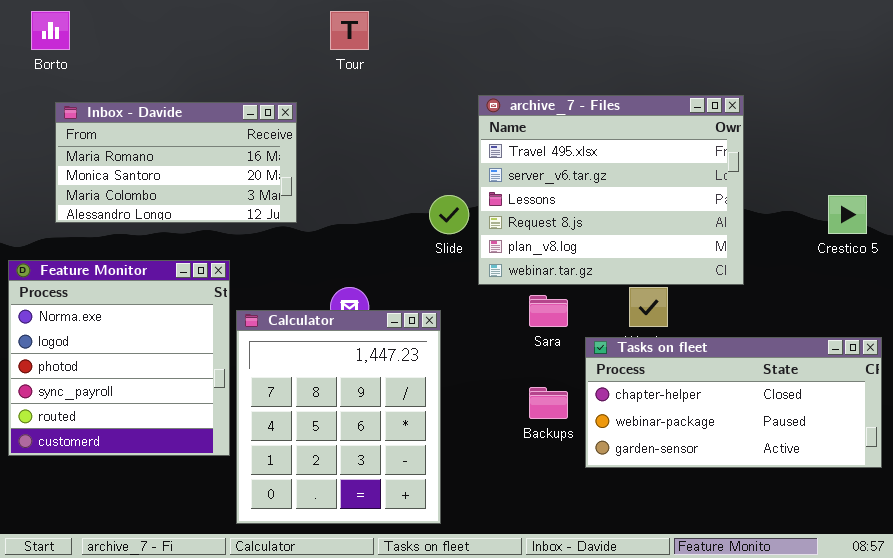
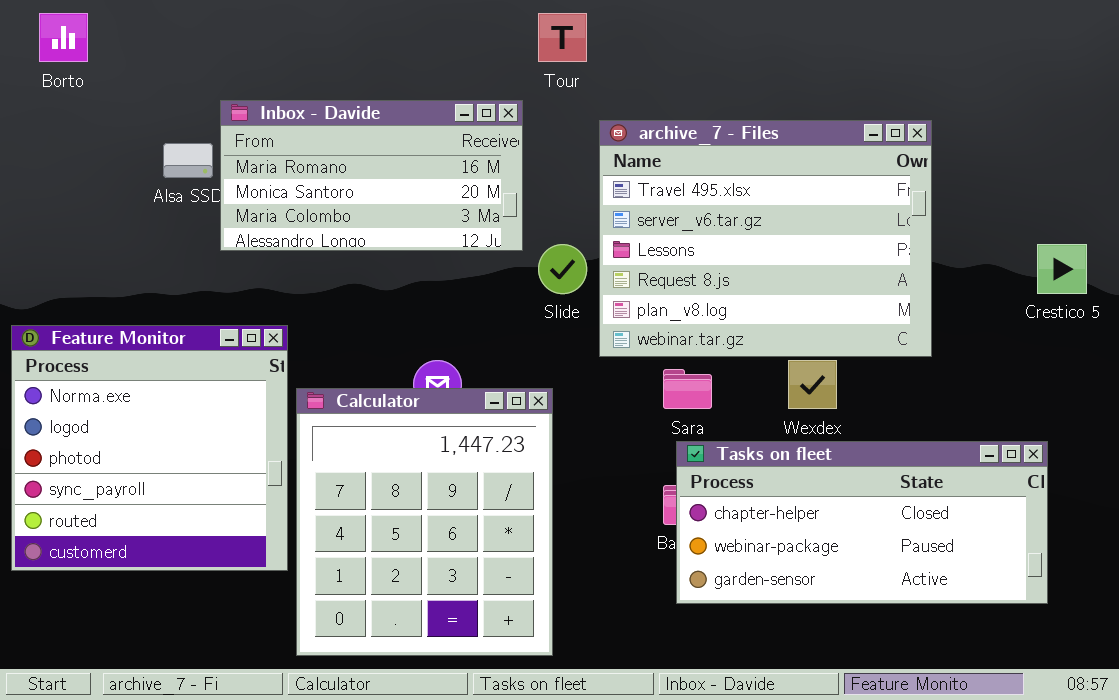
Tour: [330,11,369,50] -> [538,13,587,62], moved
Inbox - Davide: [55,102,297,223] -> [220,100,523,251], moved
Tasks on fleet: [585,337,882,468] -> [676,441,1048,604], moved

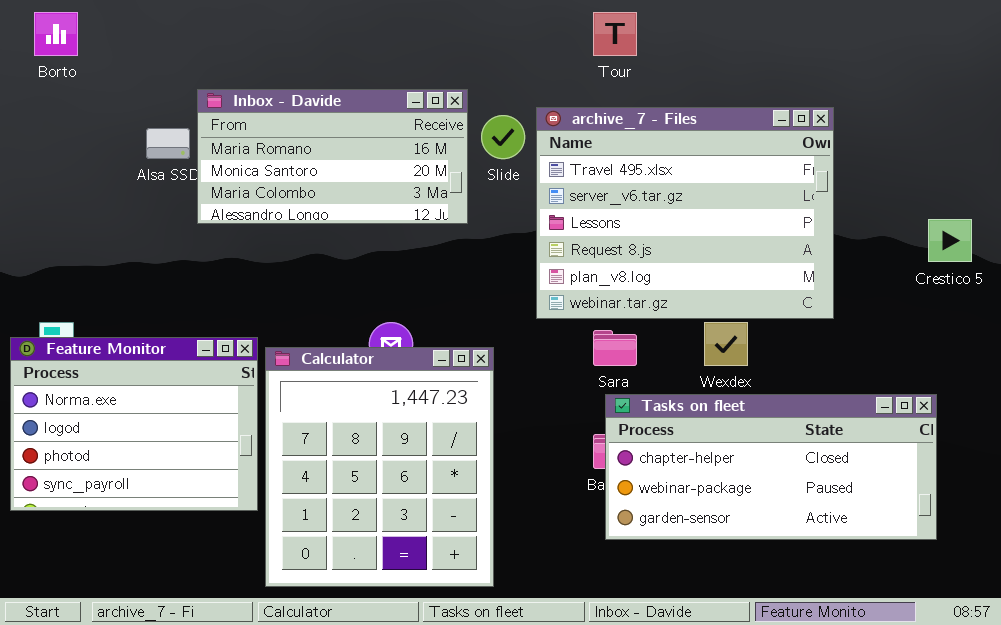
Tour: [538,13,587,62] -> [593,12,637,56], moved
Slide: [538,244,587,294] -> [481,115,525,159], moved
Feature Monitor: [11,325,288,571] -> [10,337,258,511], resized

